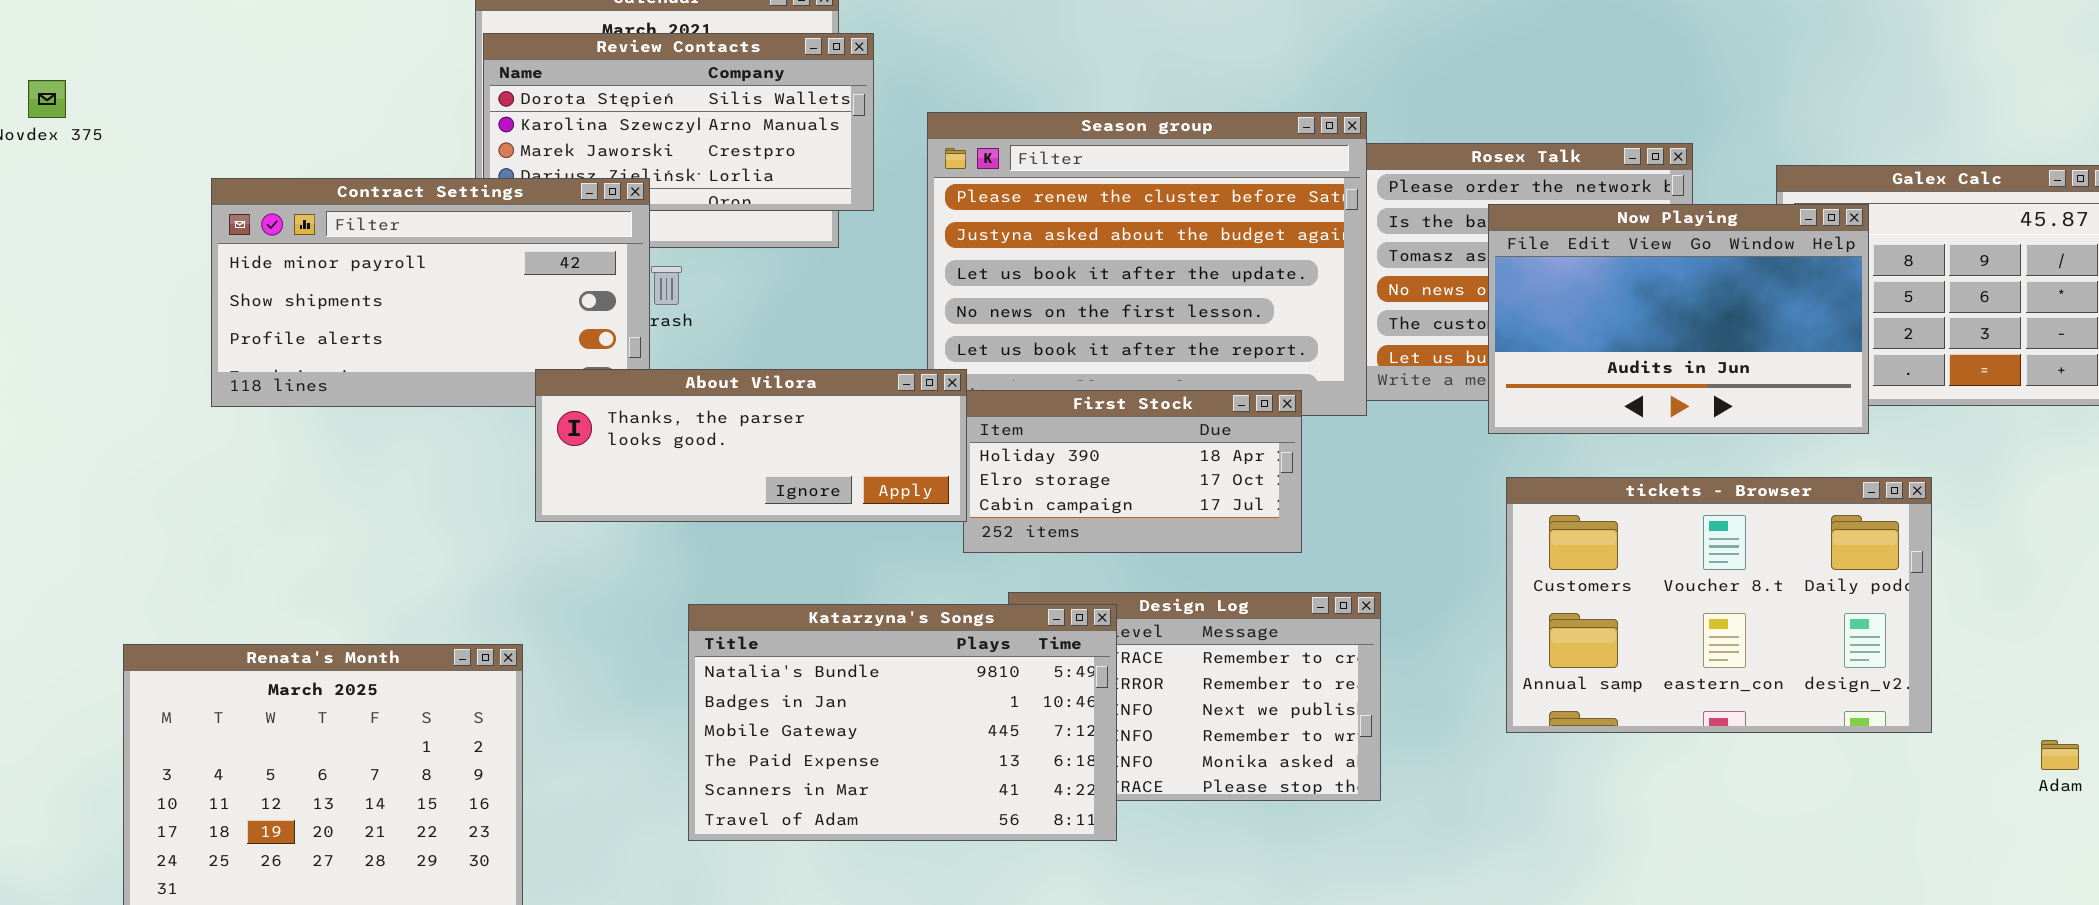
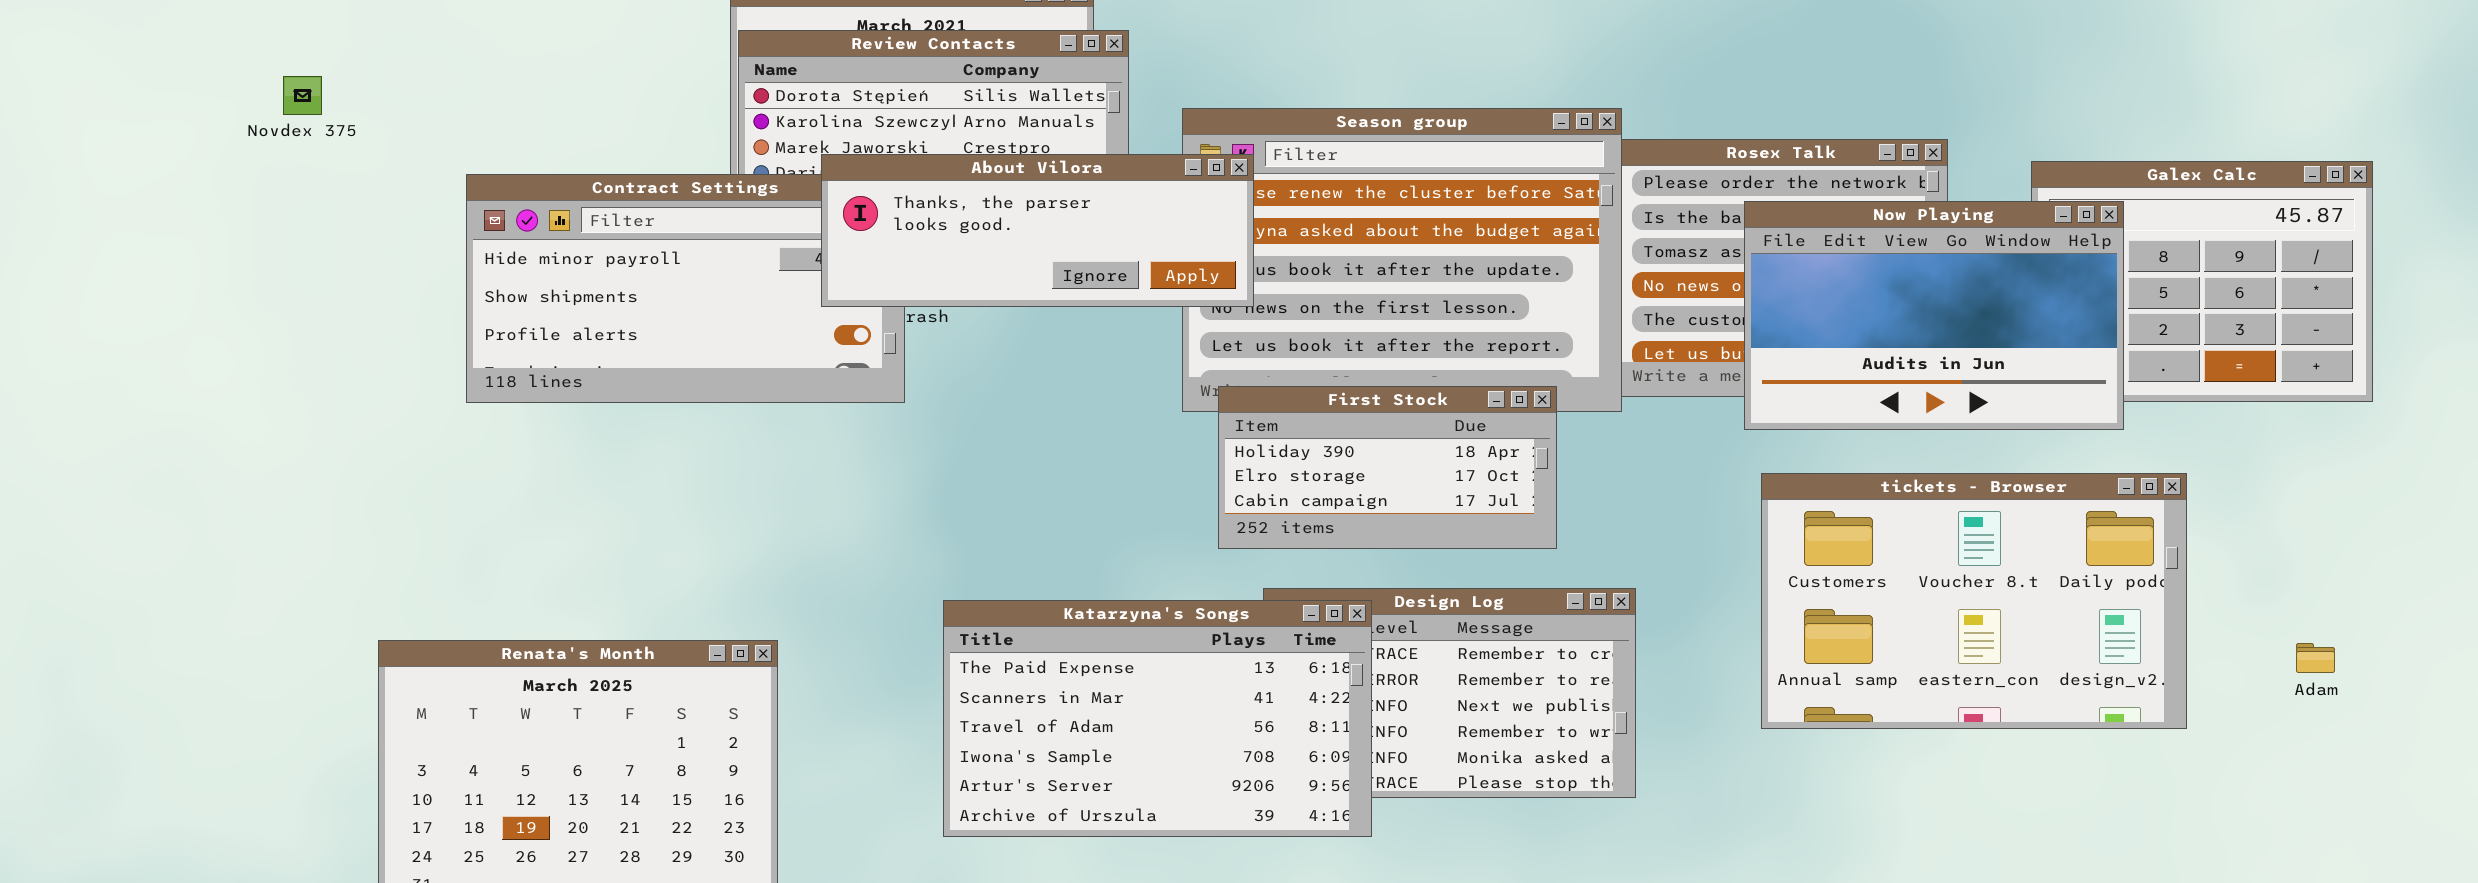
About Vilora: [535,369,967,522] -> [821,154,1254,307], moved
Katarzyna's Songs: [688,604,1117,841] -> [943,600,1372,837], scrolled down 3 rows
Adam: [2041,740,2079,770] -> [2296,643,2335,673], moved

